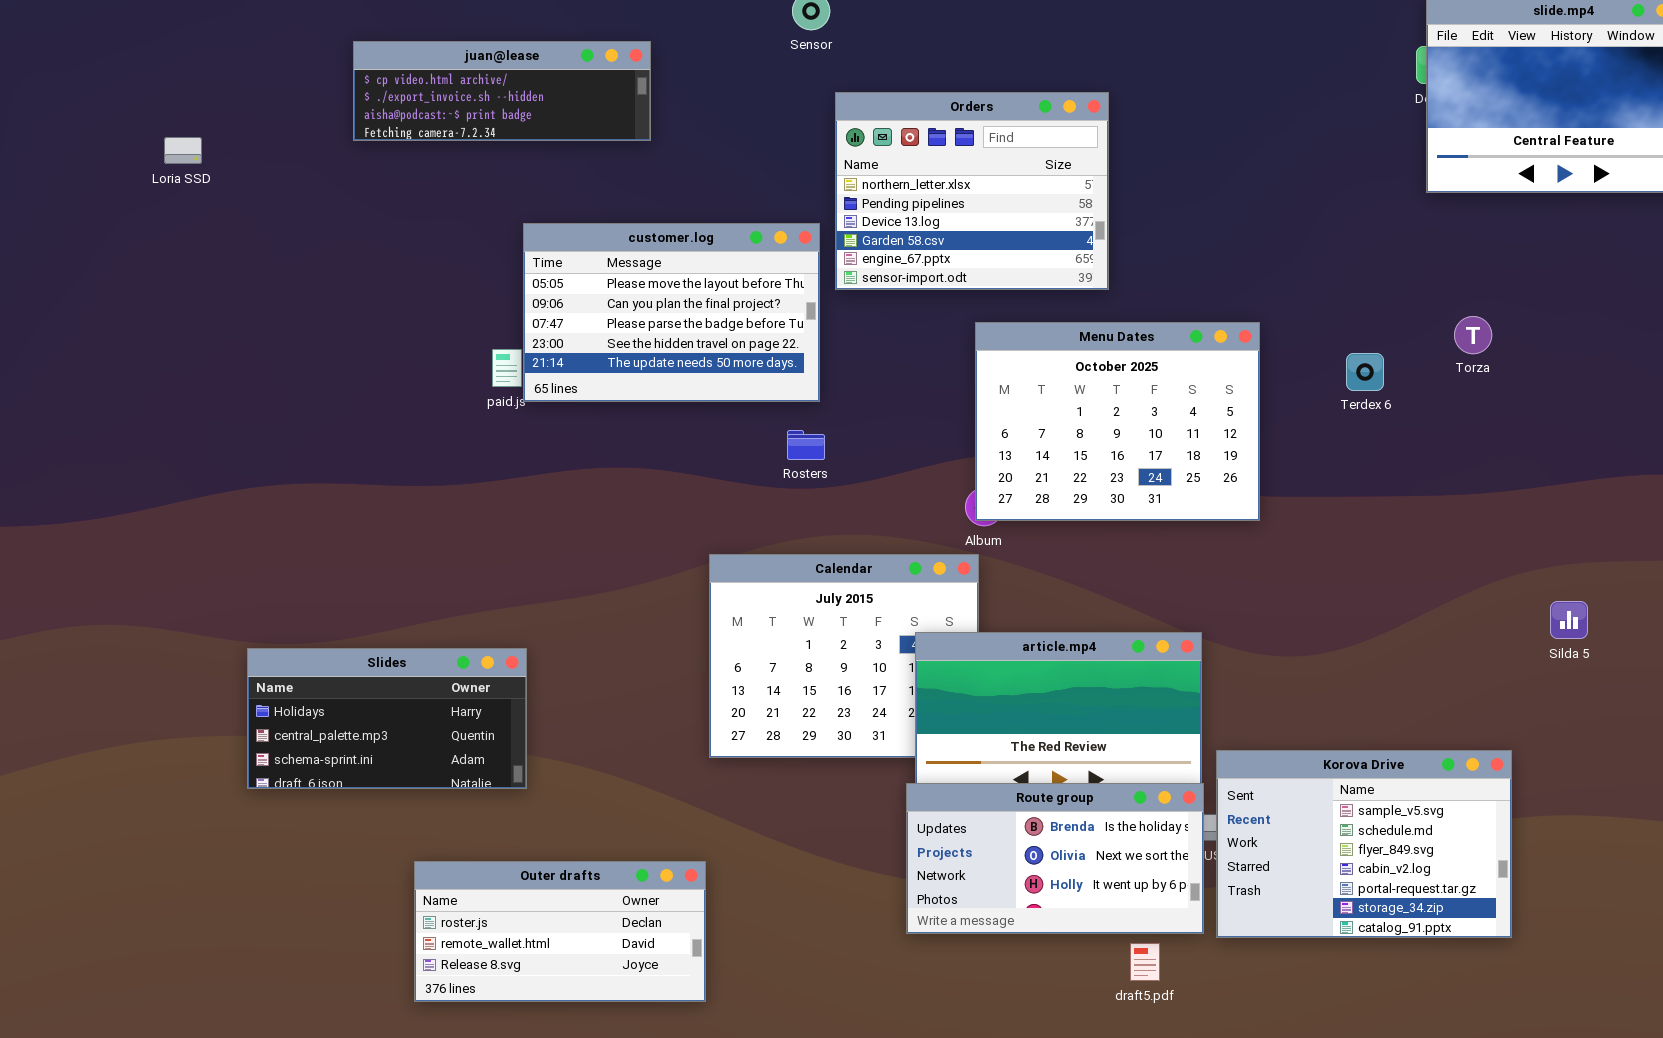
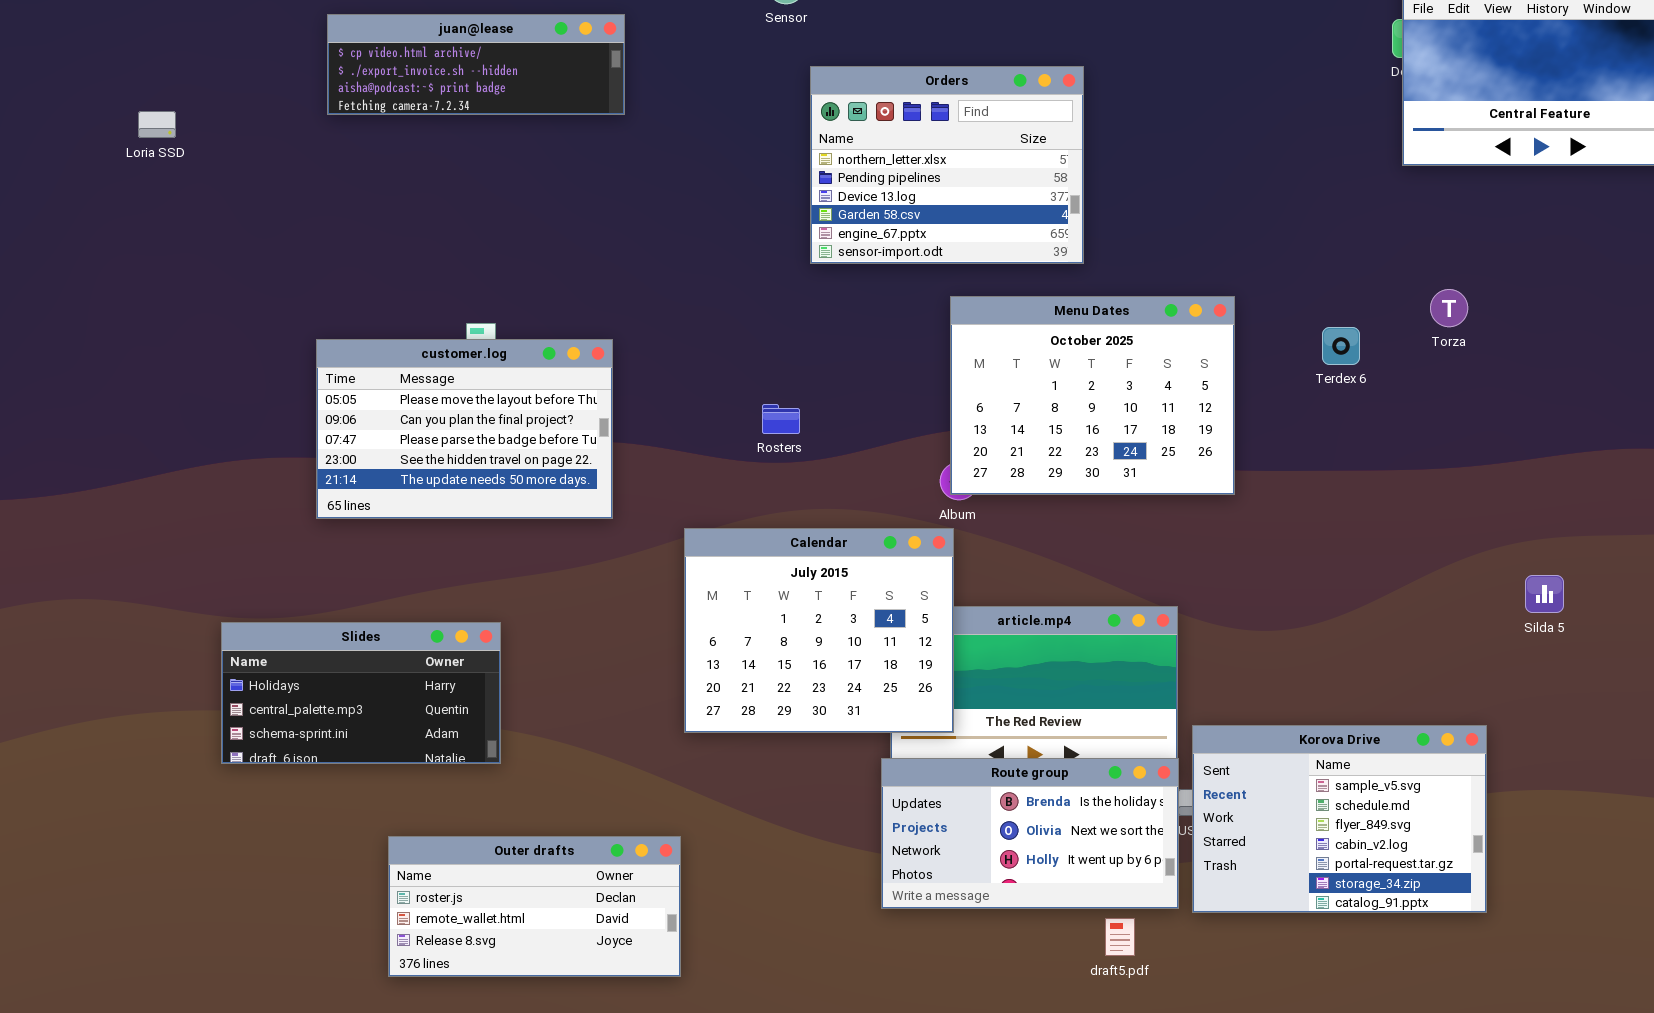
customer.log: [523,223,820,402] -> [316,339,613,519], moved
Calendar: [709,554,979,758] -> [684,528,954,733], raised

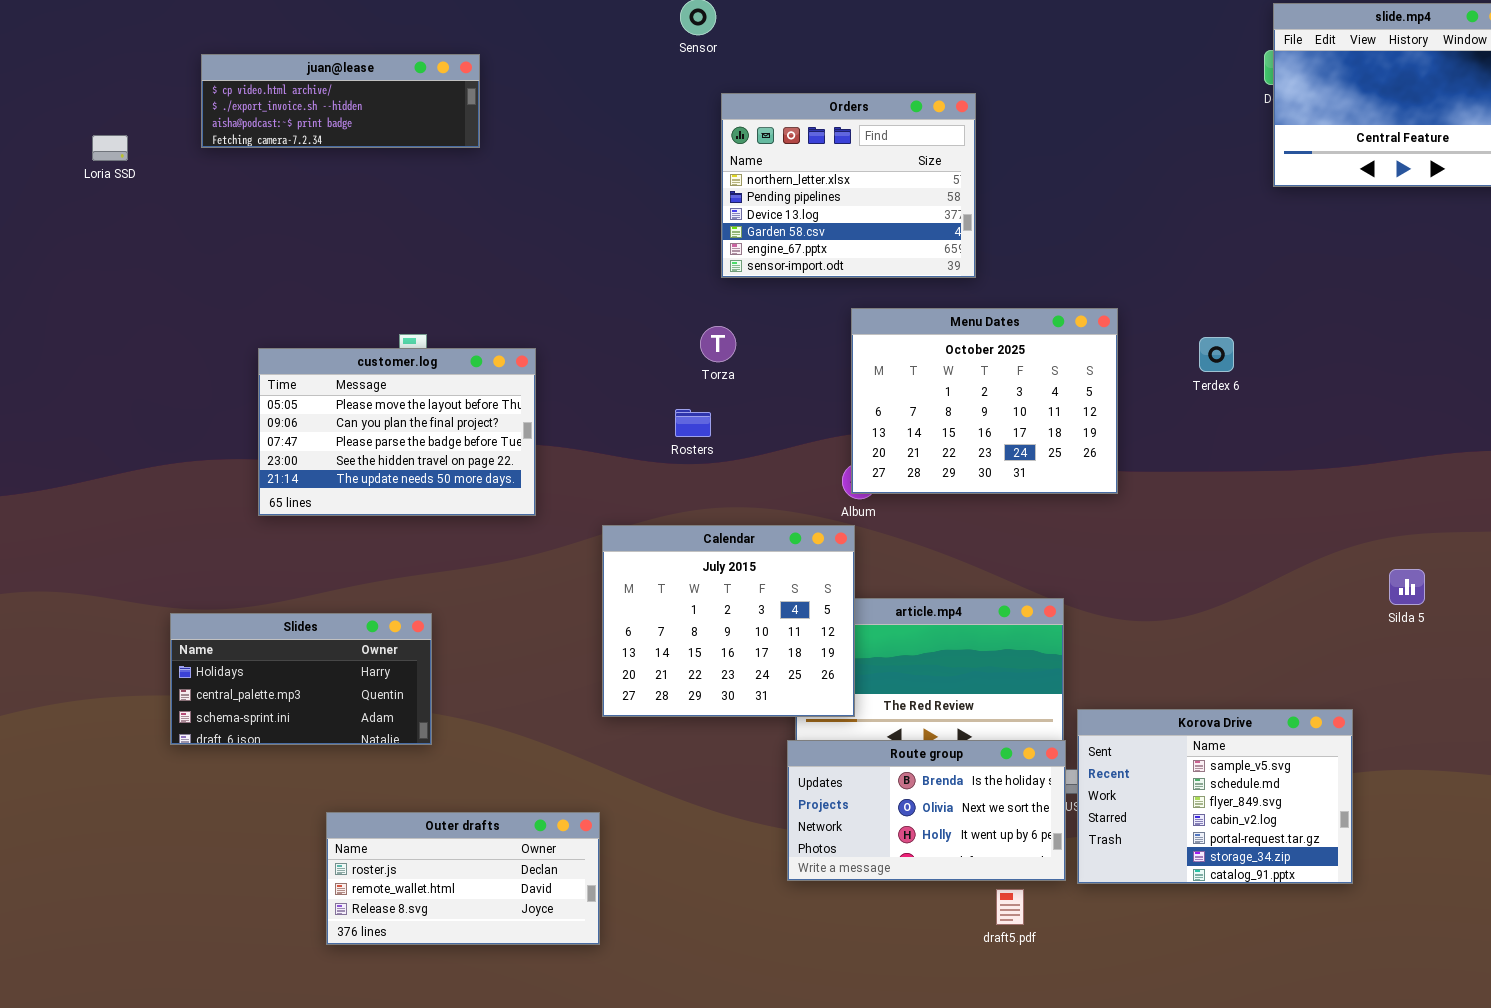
juan@lease: [327,14,625,115] -> [201,54,480,148], moved
Torza: [1430,289,1468,327] -> [700,326,736,362], moved

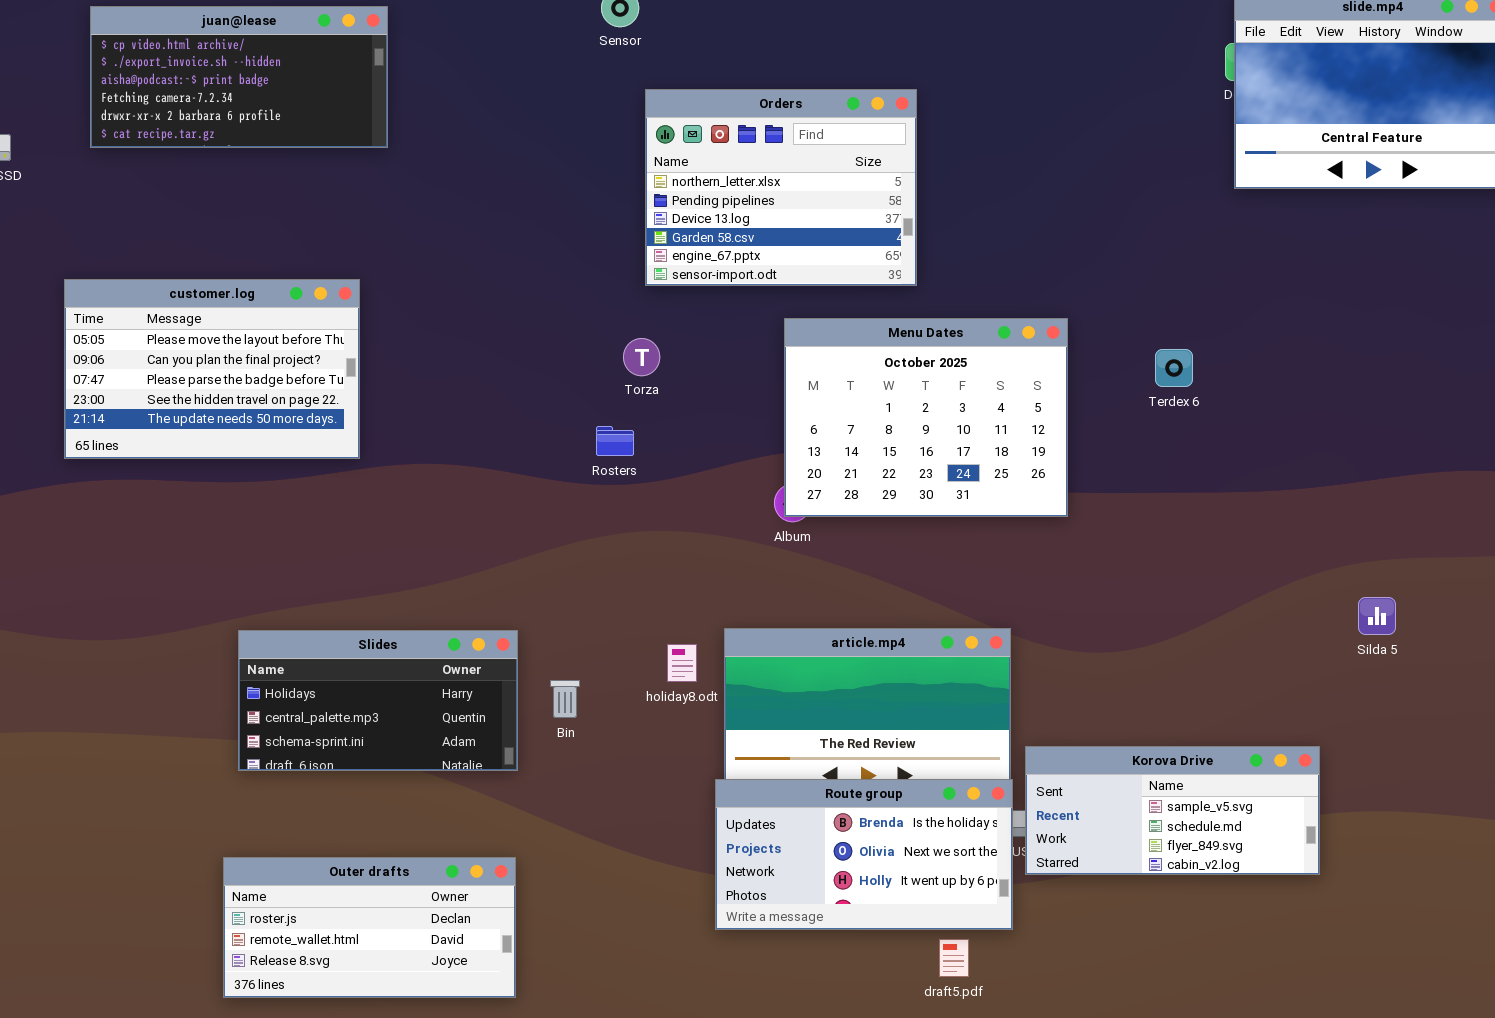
juan@lease: [201,54,480,148] -> [90,6,388,148], resized
customer.log: [258,348,536,516] -> [64,279,360,459], moved
Calendar: [602,525,855,717] -> none, closed
Slides: [170,613,432,745] -> [238,630,518,771], moved
Korova Drive: [1077,709,1353,884] -> [1025,746,1320,875], resized

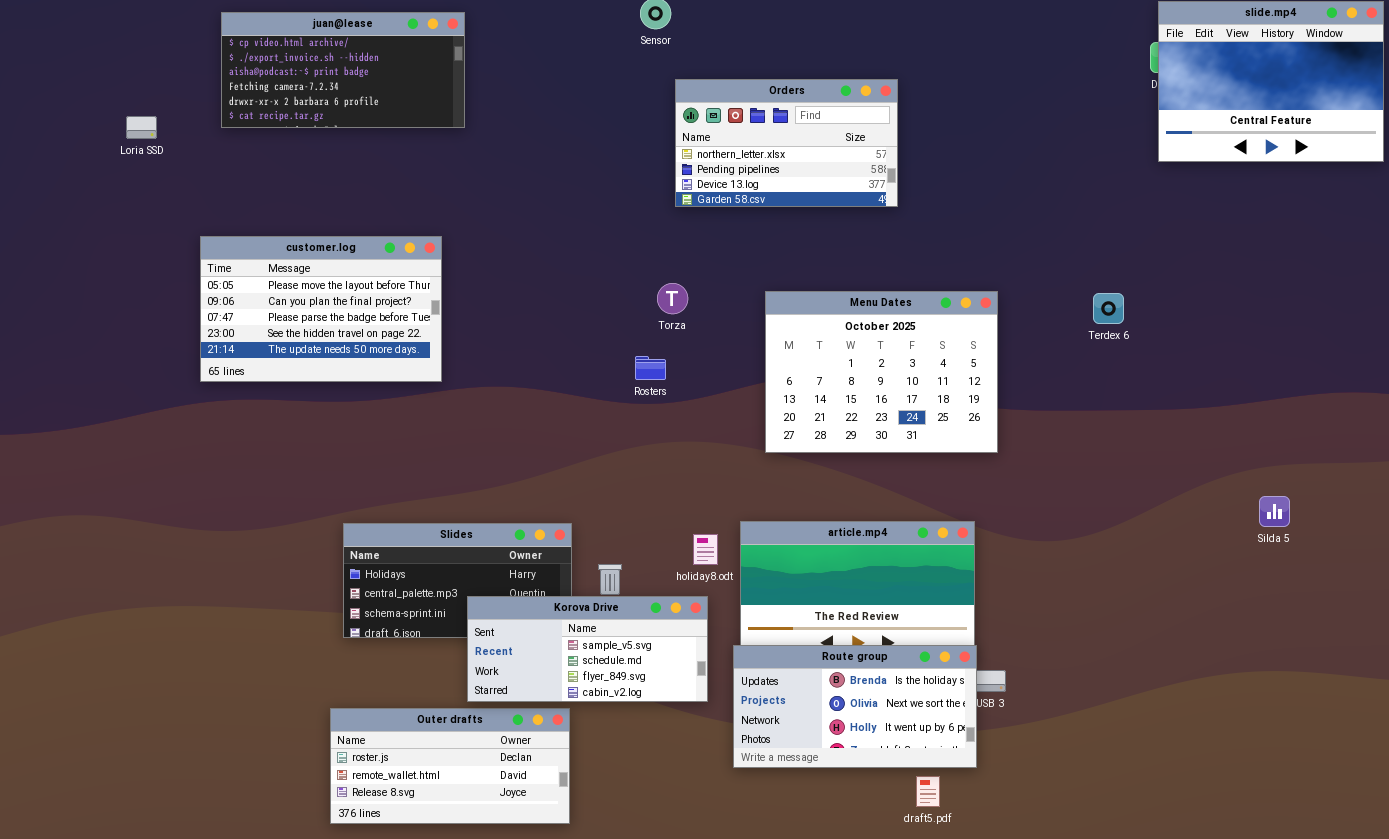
Orders: [645,89,917,286] -> [675,79,898,207], resized
Menu Dates: [784,318,1068,517] -> [765,291,998,453], moved
Korova Drive: [1025,746,1320,875] -> [467,596,708,702], moved

